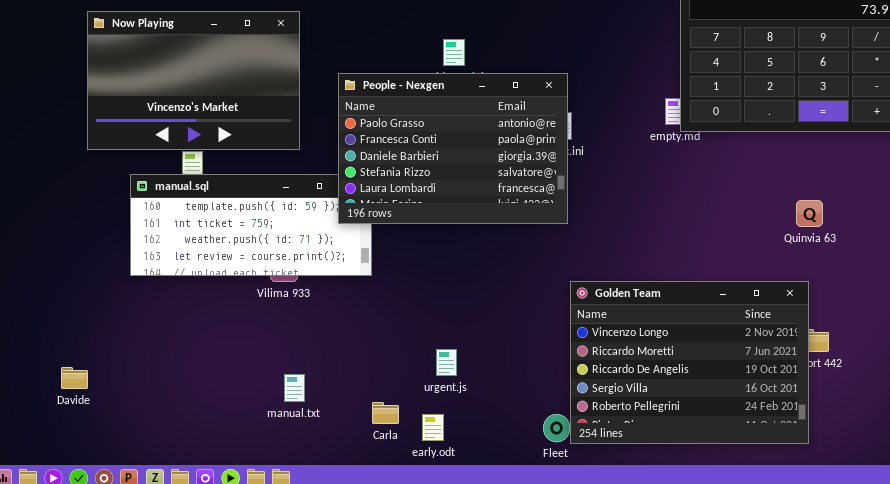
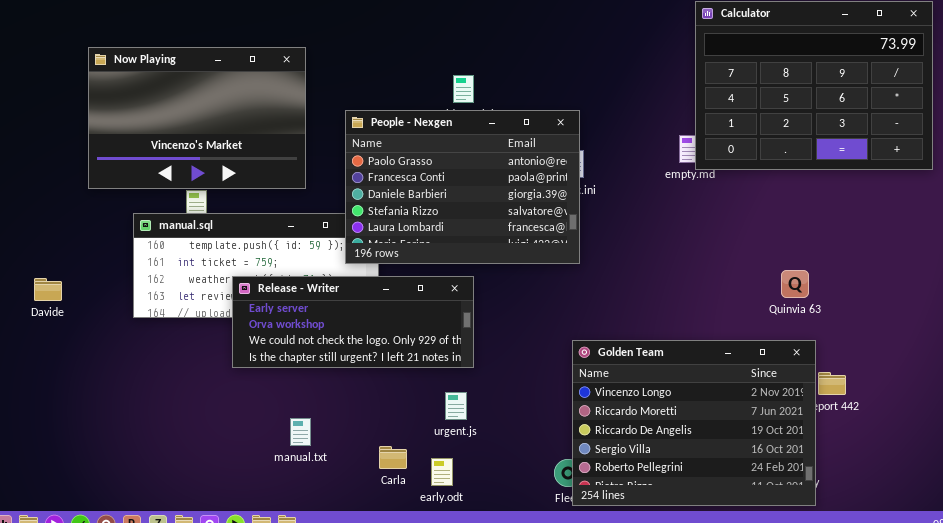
Quinvia 63: [796,200,823,227] -> [781,270,809,298], moved
Release - Writer: none -> [232,276,474,368], opened
Golden Team: [570,281,809,444] -> [572,340,816,506], moved
Davide: [61,367,88,389] -> [34,278,62,301], moved

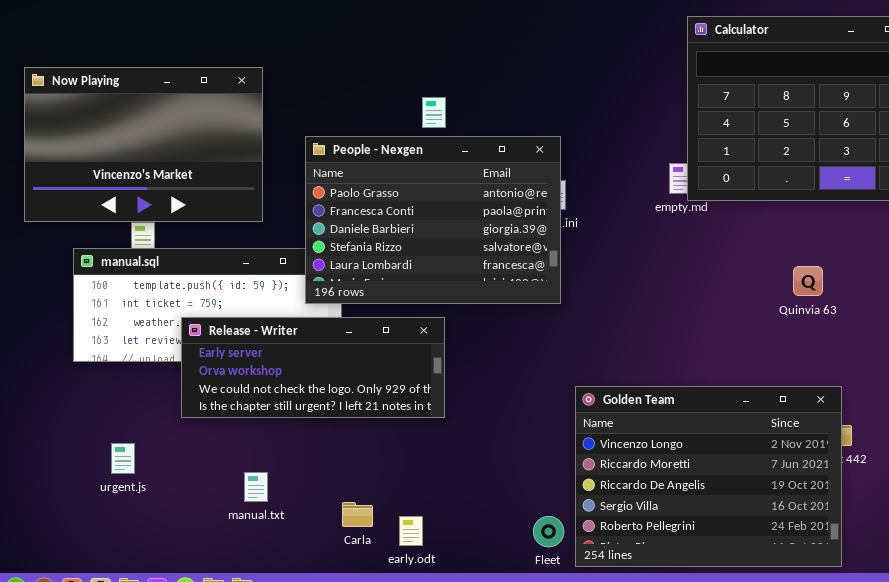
Quinvia 63: [781,270,809,298] -> [793,266,823,296], moved
Golden Team: [572,340,816,506] -> [575,386,842,567], moved
urgent.js: [445,392,467,420] -> [111,443,135,474], moved

